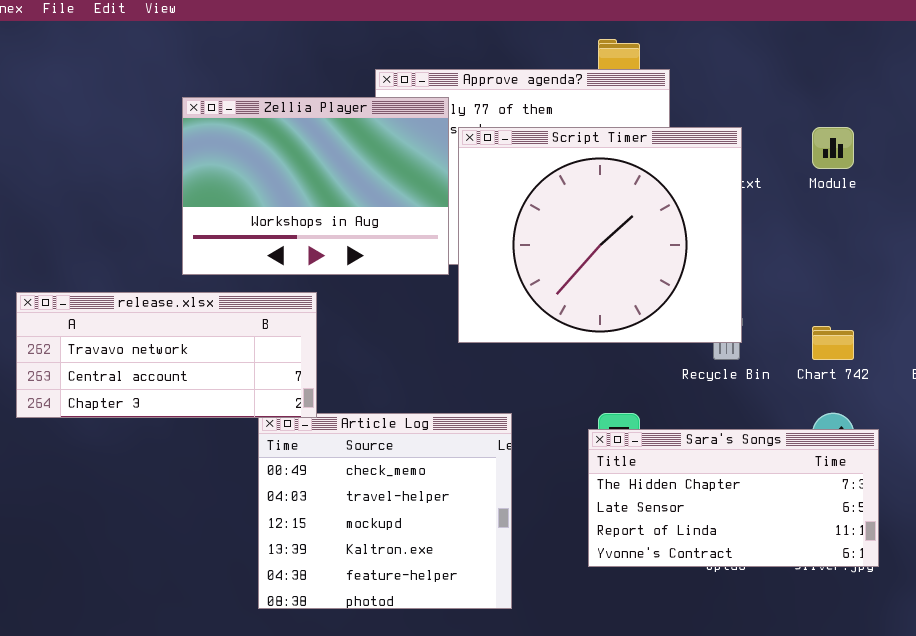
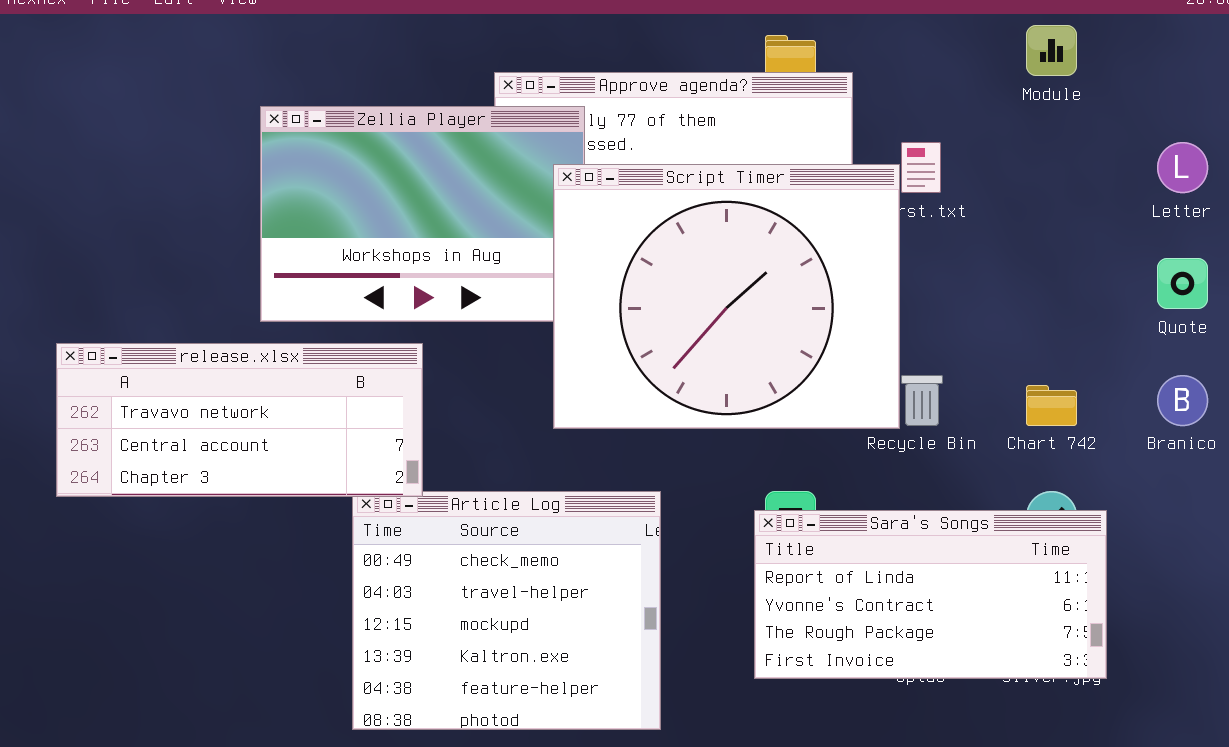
Script Timer: [458,127,742,343] -> [553,164,900,429], moved
Module: [812,127,854,169] -> [1026,25,1077,76], moved
Sara's Songs: [588,429,879,567] -> [754,510,1107,679], scrolled down 2 rows

